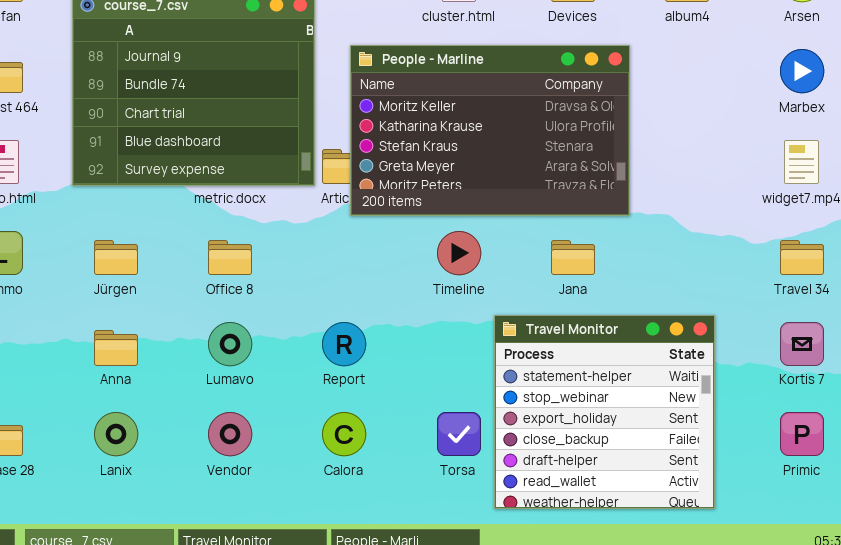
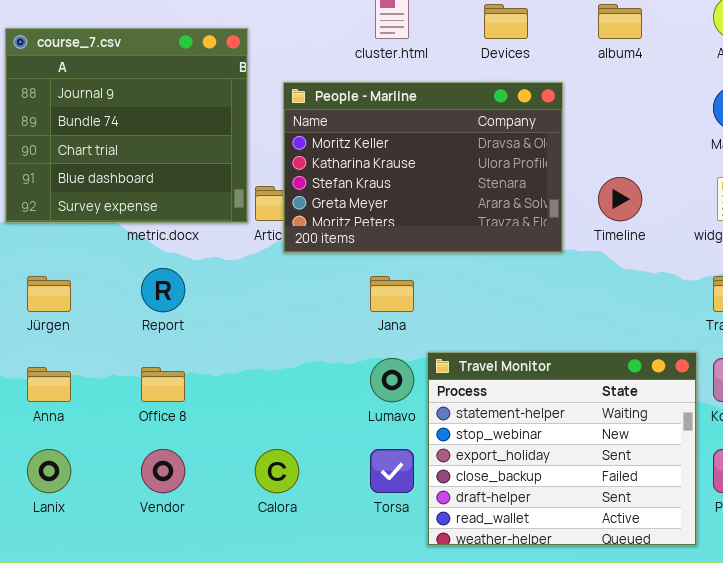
Timeline: [437,231,481,275] -> [598,177,642,221], moved
Office 8: [208,240,252,275] -> [141,367,185,402], moved
Jana: [551,240,595,275] -> [370,276,414,312], moved
Travel Monitor: [494,315,715,509] -> [427,352,697,546], resized
Lumavo: [208,322,252,366] -> [370,358,414,402], moved
Report: [322,322,366,366] -> [141,268,185,312], moved

